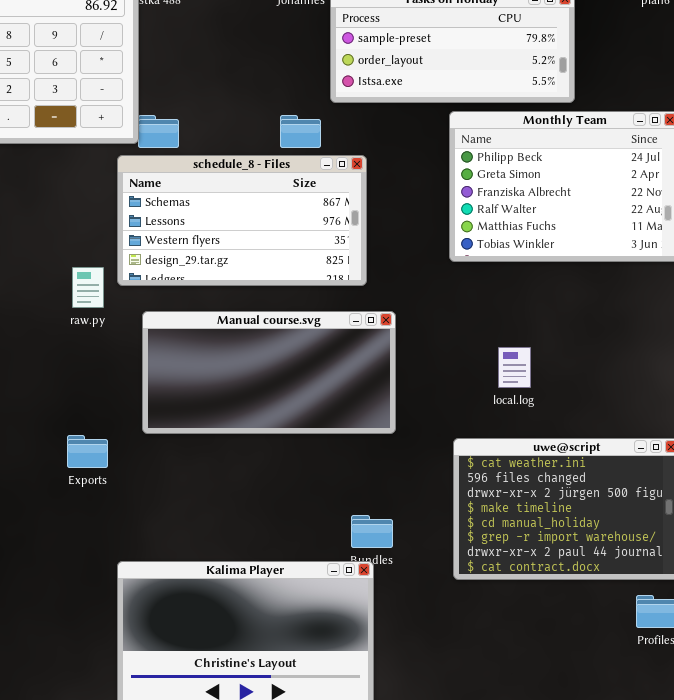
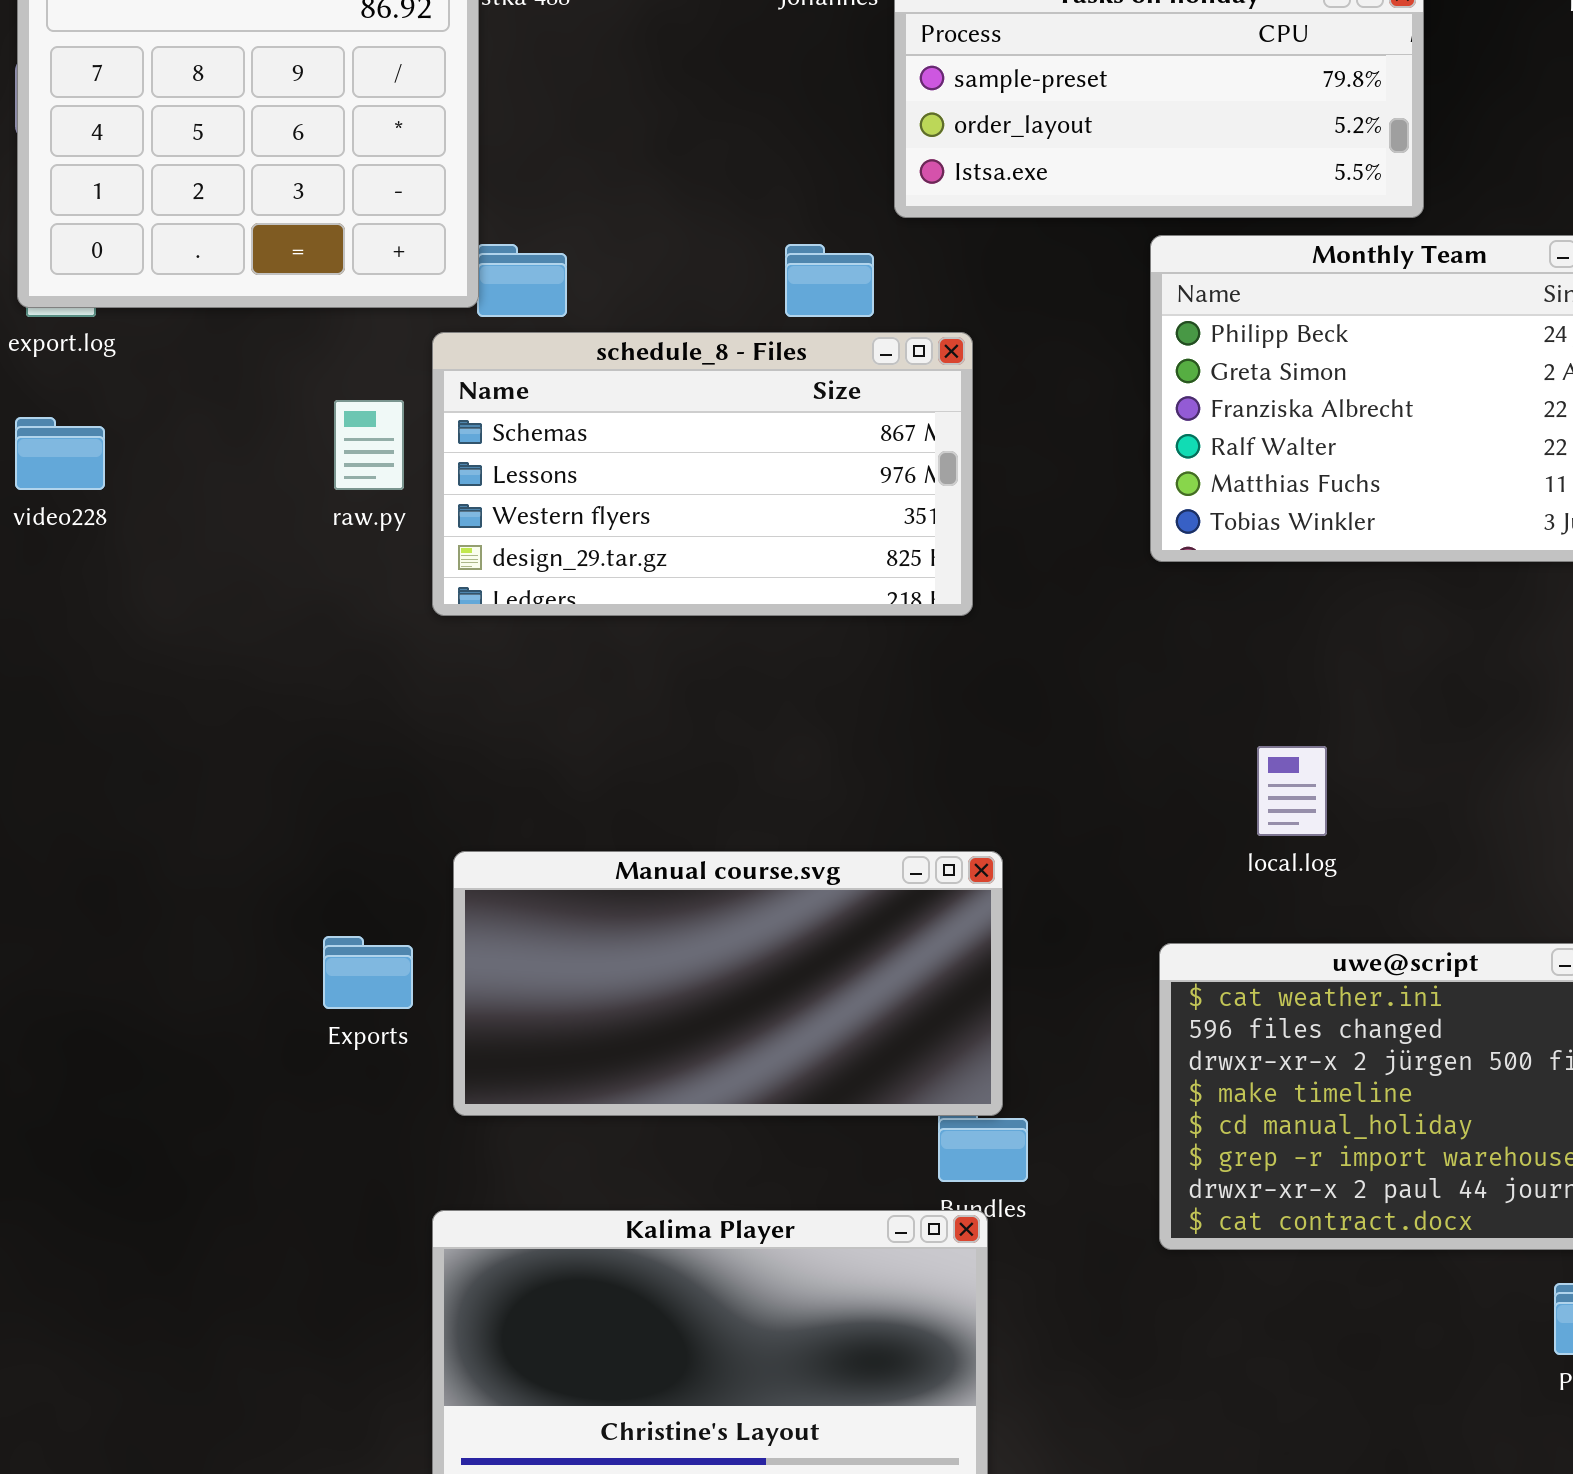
raw.py: [72,267,104,308] -> [334,400,404,490], moved
Manual course.svg: [142,311,396,434] -> [453,851,1003,1116], moved

